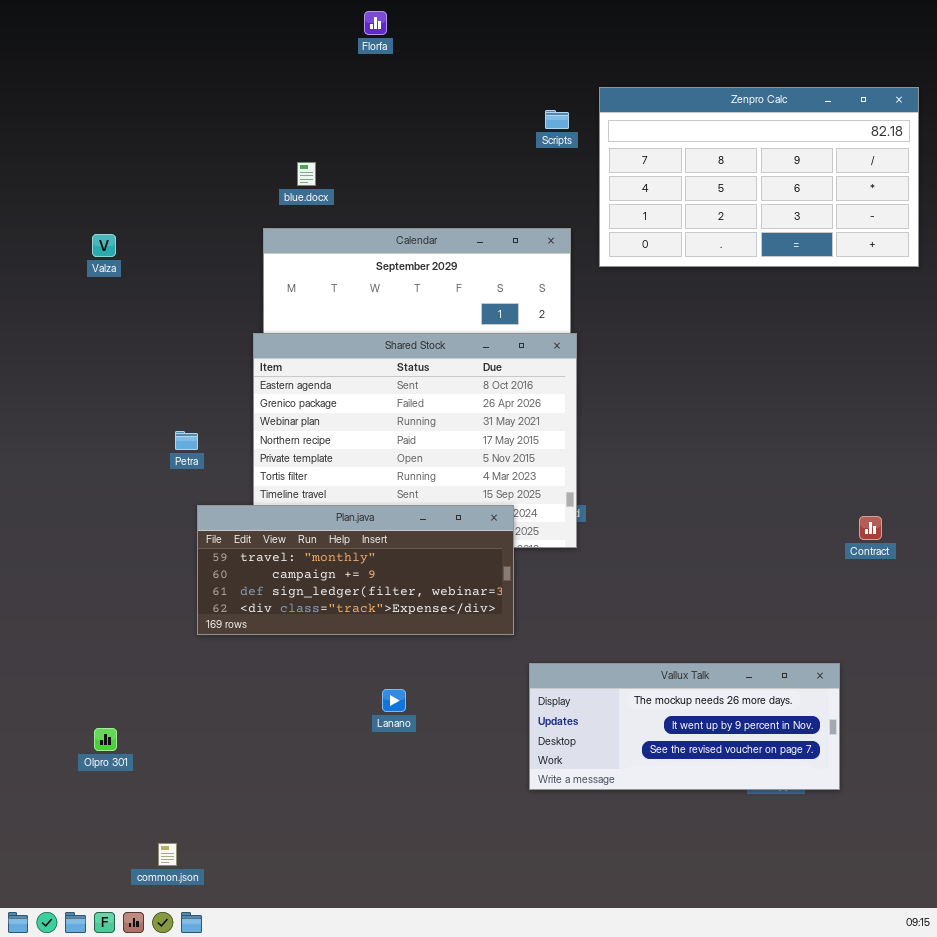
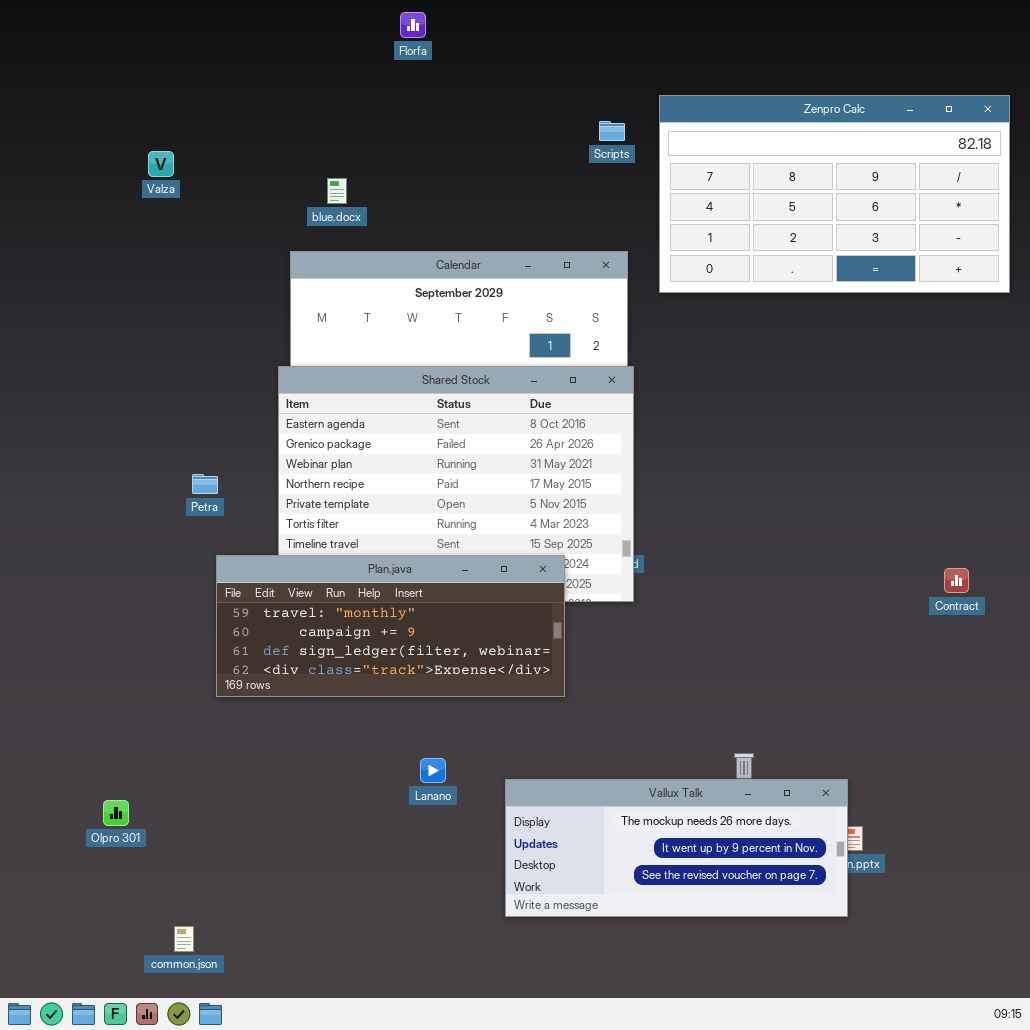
Valza: [92,234,116,257] -> [148,151,174,177], moved
Vallux Talk: [529,663,840,790] -> [505,779,848,917], moved

